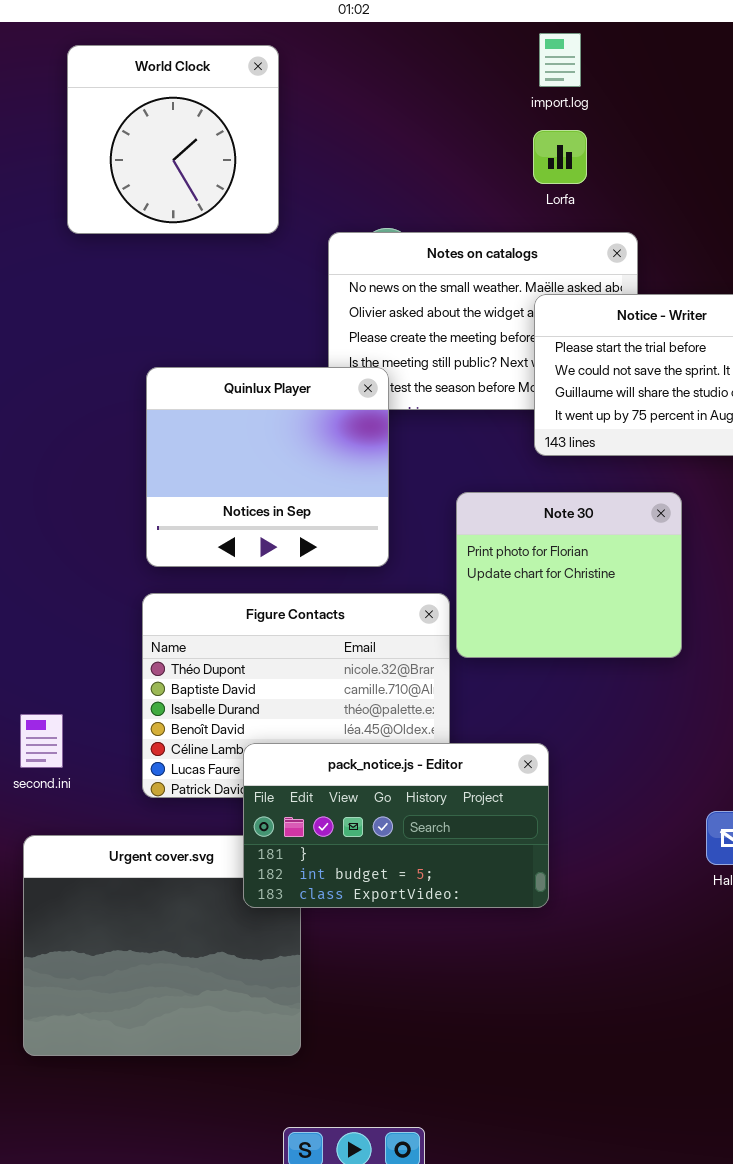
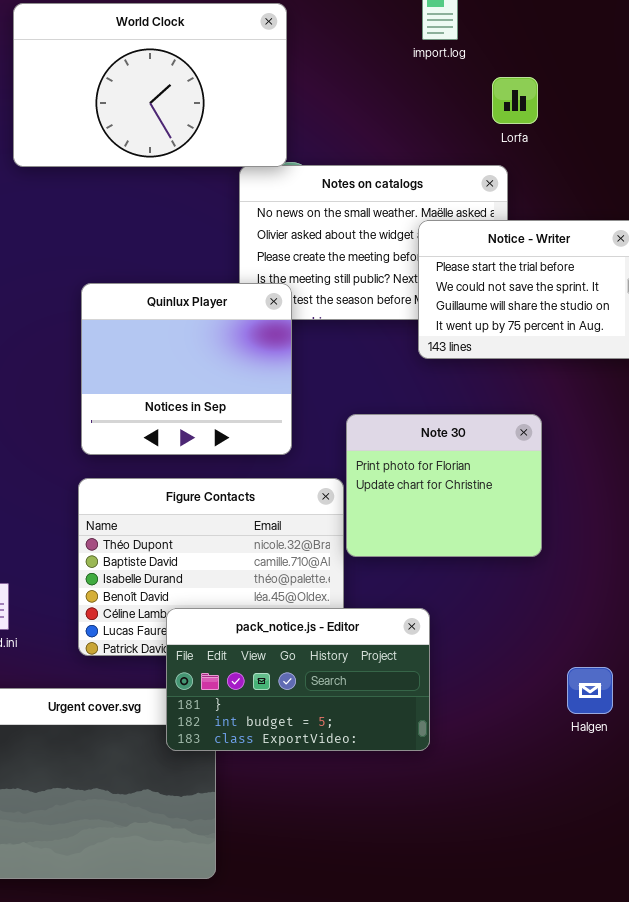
World Clock: [67,45,279,234] -> [13,3,287,167], resized
Lorfa: [533,130,587,184] -> [492,77,538,124], moved
Note 30: [456,492,682,658] -> [346,414,542,557], moved

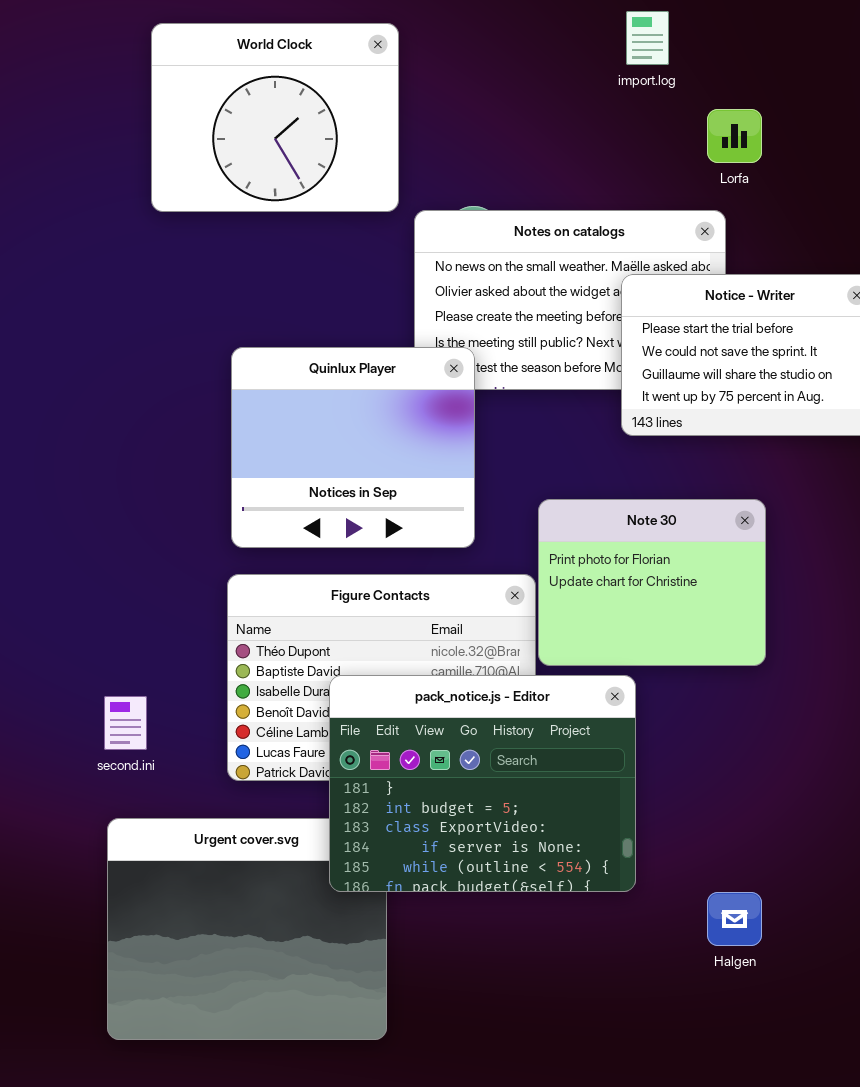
World Clock: [13,3,287,167] -> [151,23,399,212], resized
pack_notice.js - Editor: [166,608,430,751] -> [329,675,636,892], resized
Halgen: [567,667,613,714] -> [707,892,762,946], moved

